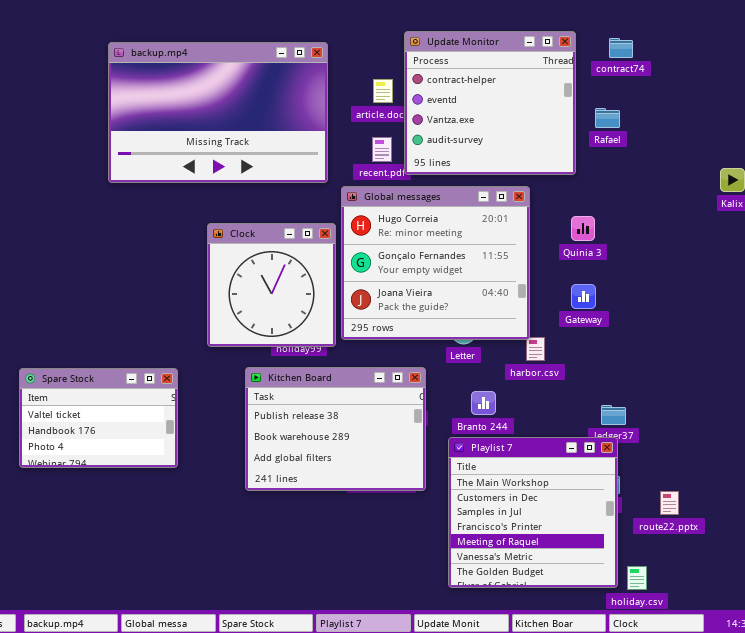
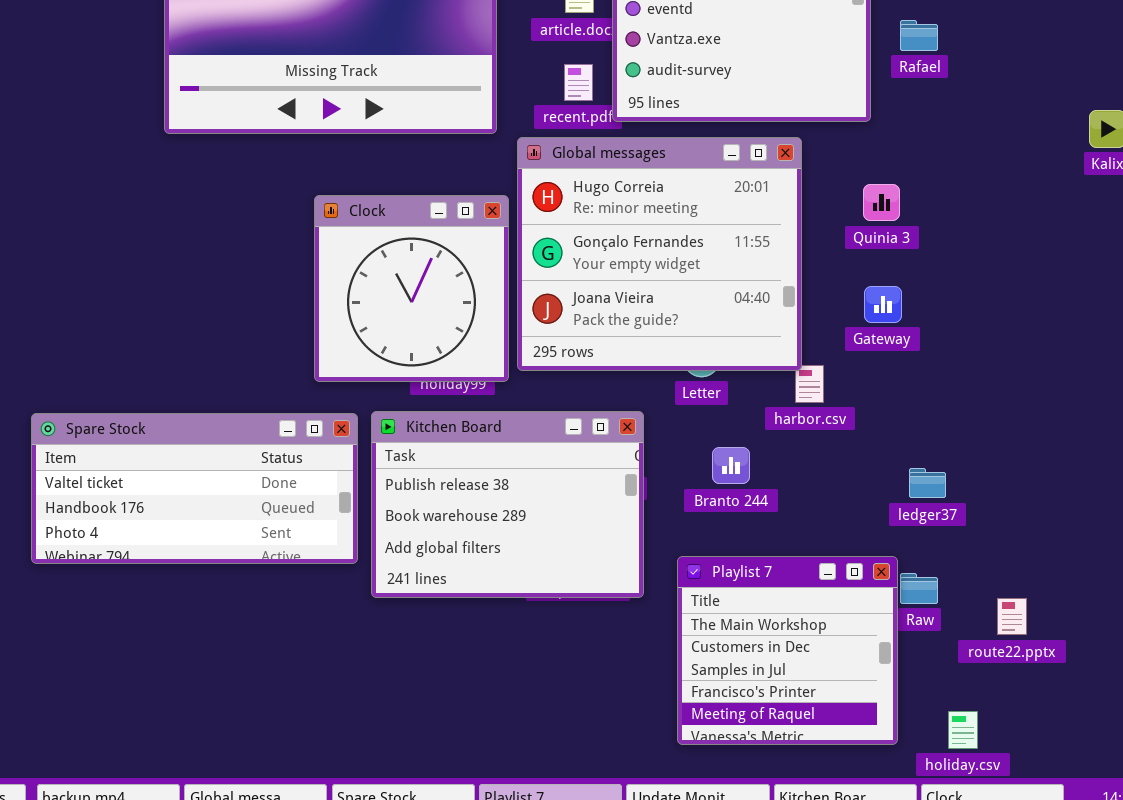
Spare Stock: [19,368,178,468] -> [31,413,358,564], resized
Playlist 7: [448,437,618,588] -> [677,556,898,745], resized

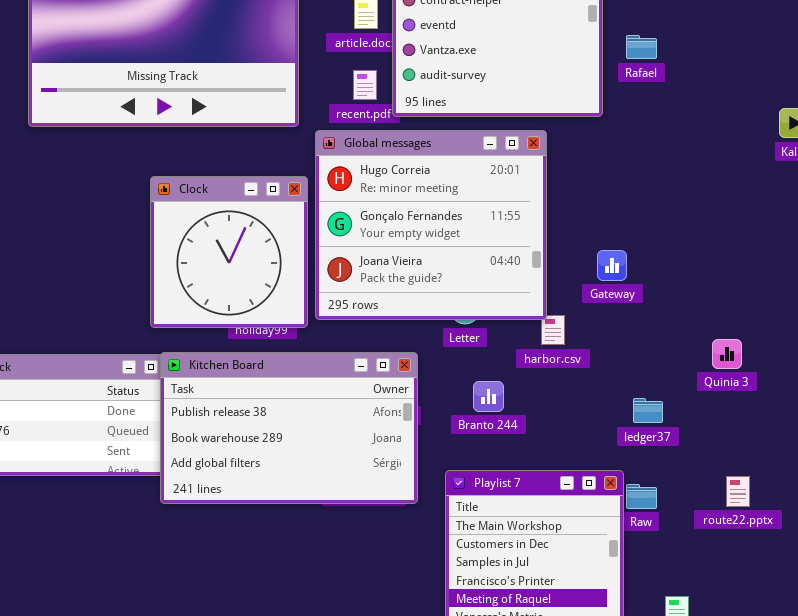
Quinia 3: [863,184,900,221] -> [712,339,742,369], moved
Kitchen Board: [371,411,644,598] -> [160,352,418,504], resized
route22.pptx: [997,598,1027,635] -> [726,476,750,507], moved

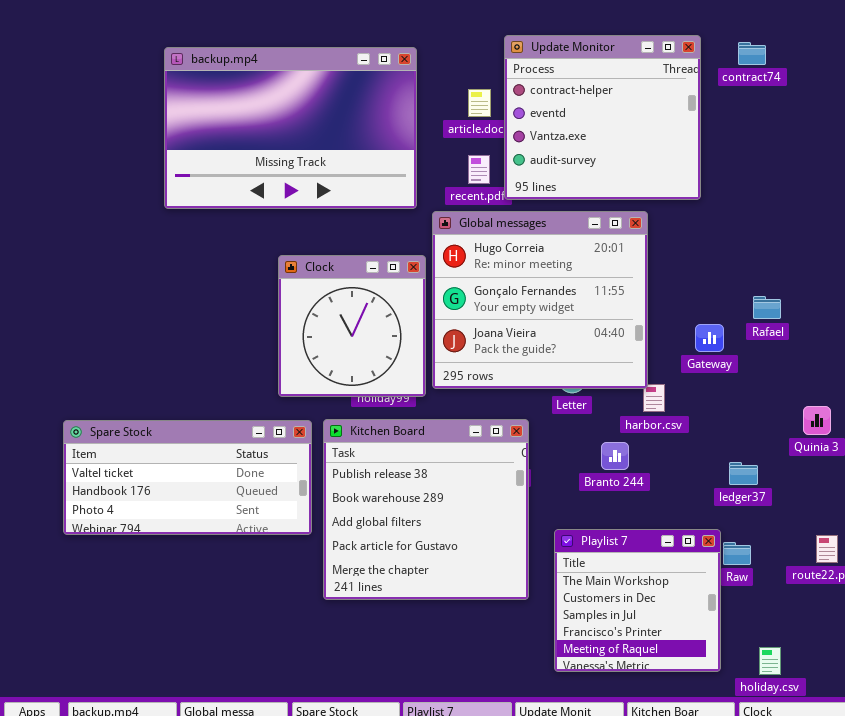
Rafael: [626,35,657,59] -> [753,296,781,319], moved
Kitchen Board: [160,352,418,504] -> [323,419,529,600], resized
Branto 244: [473,381,504,412] -> [601,442,629,470], moved

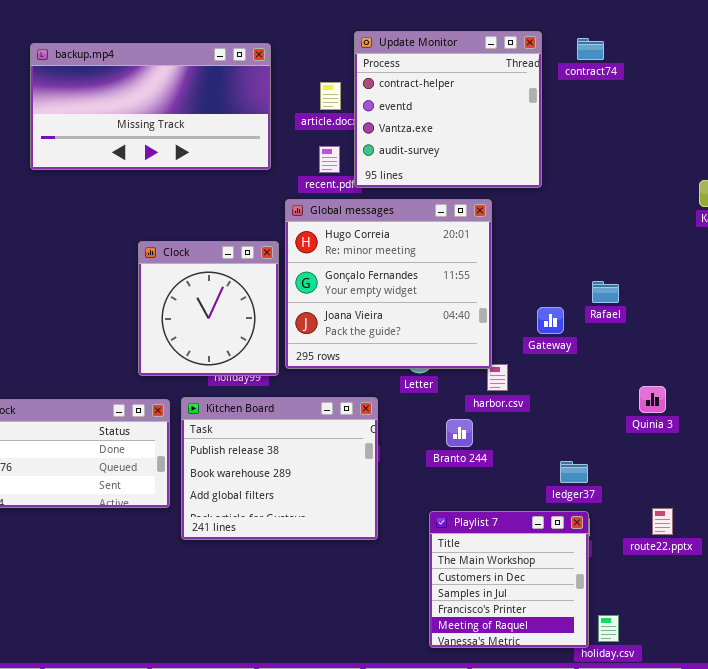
backup.mp4: [164,47,417,209] -> [30,43,271,170], resized
Kitchen Board: [323,419,529,600] -> [181,397,378,540], resized
ledger37: [729,462,758,485] -> [560,461,588,483], moved
Playlist 7: [554,529,721,672] -> [429,511,589,648], moved

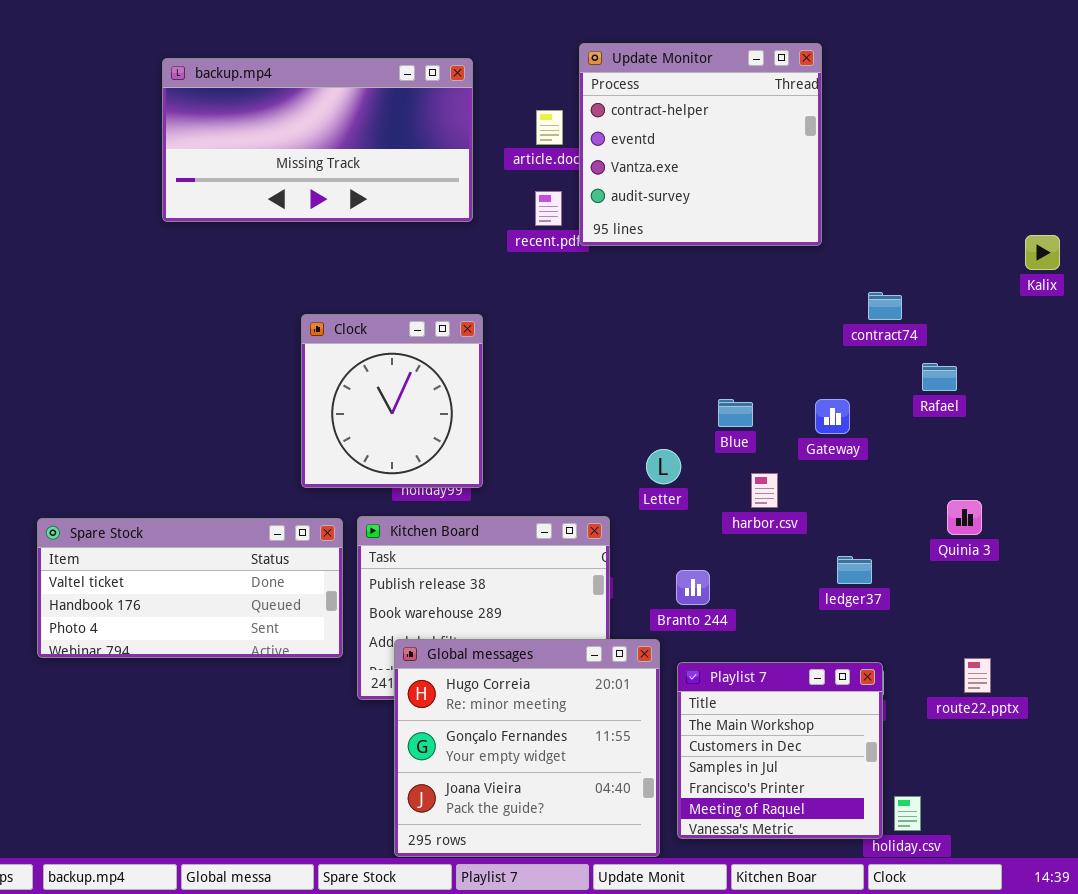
contract74: [577,38,604,60] -> [868,292,902,320], moved
Global messages: [285,199,492,369] -> [394,639,660,857], moved
Rafael: [592,281,619,303] -> [922,363,957,391], moved
Branto 244: [446,419,473,447] -> [676,570,710,605], moved
ledger37: [560,461,588,483] -> [837,556,872,584], moved

